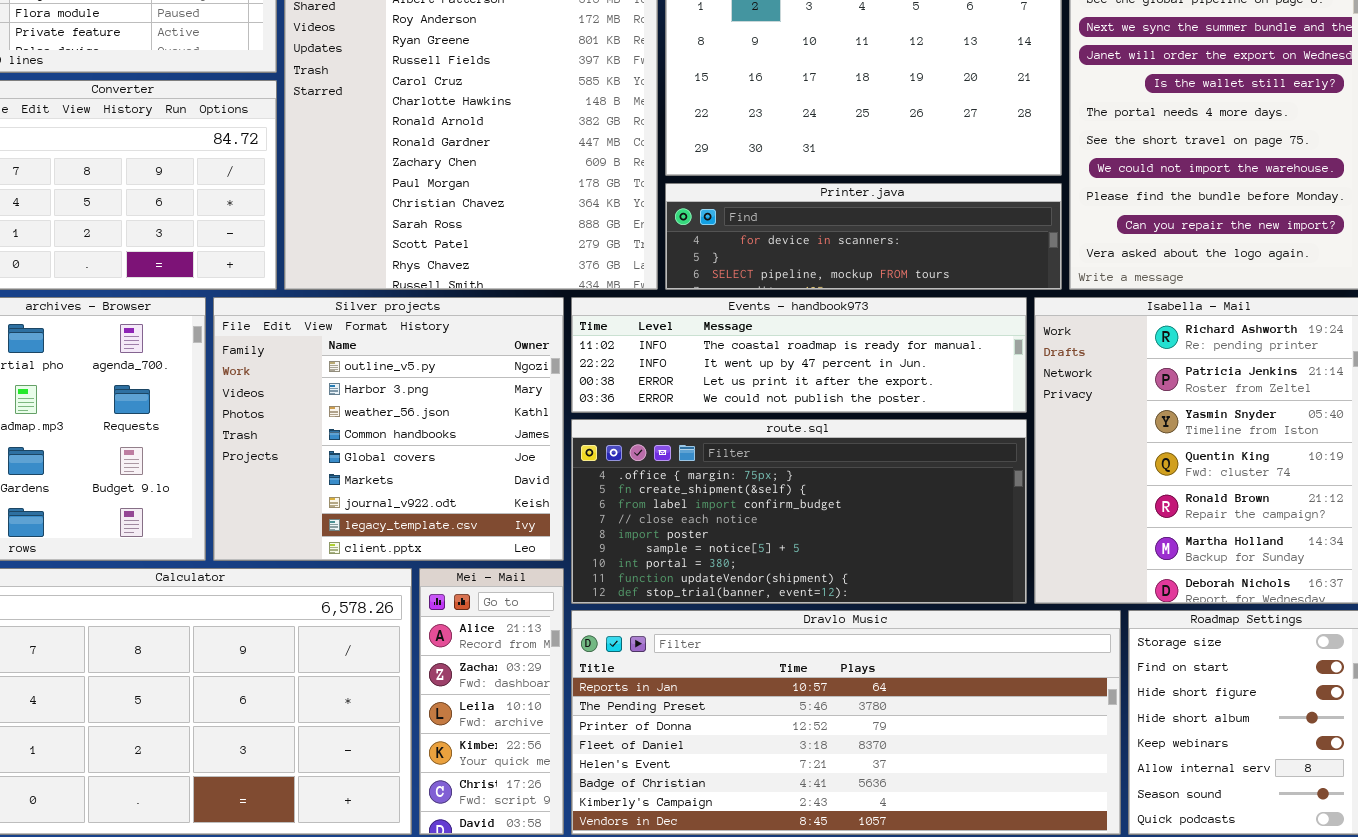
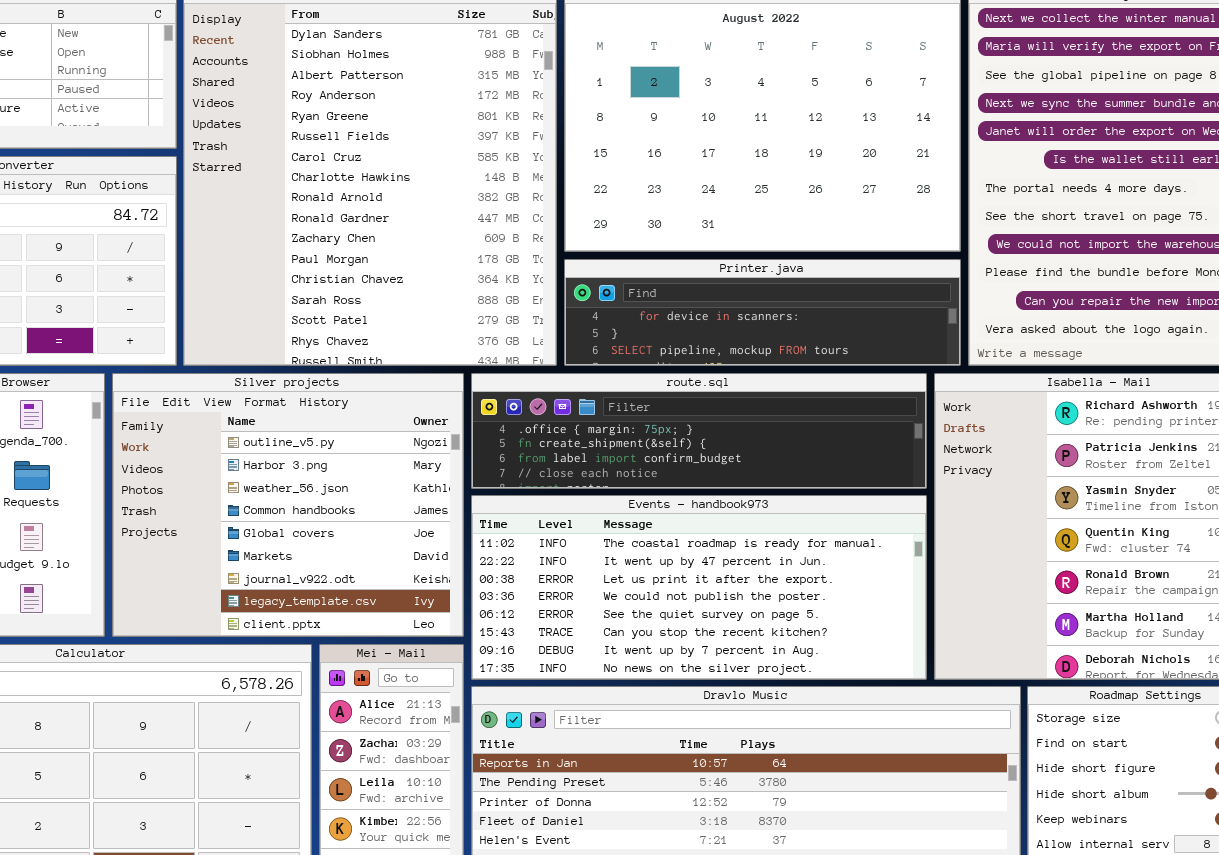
Events - handbook973: [571,297,1027,413] -> [471,495,927,680], moved, resized
route.sql: [571,419,1027,604] -> [471,373,927,489], moved, resized

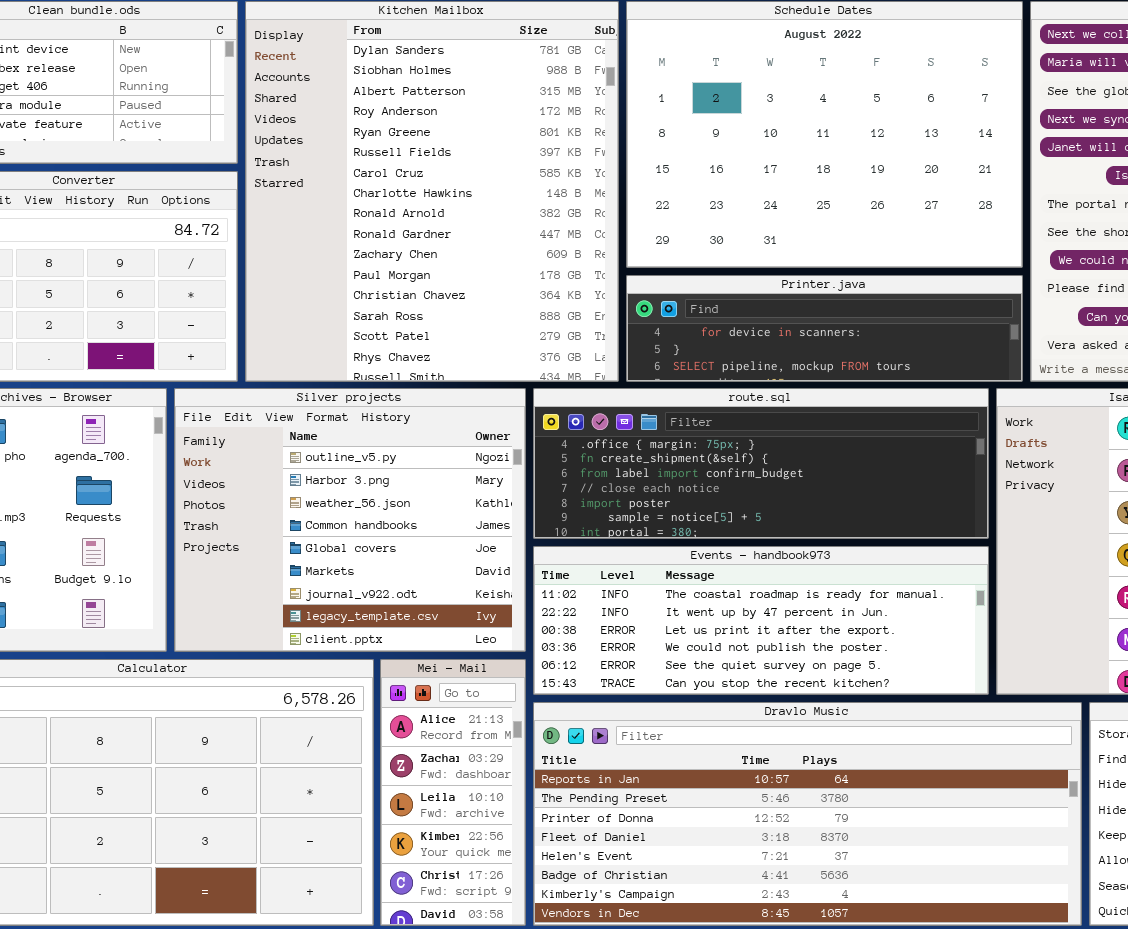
route.sql: [471,373,927,489] -> [533,388,989,539], resized
Events - handbook973: [471,495,927,680] -> [533,546,989,695], resized

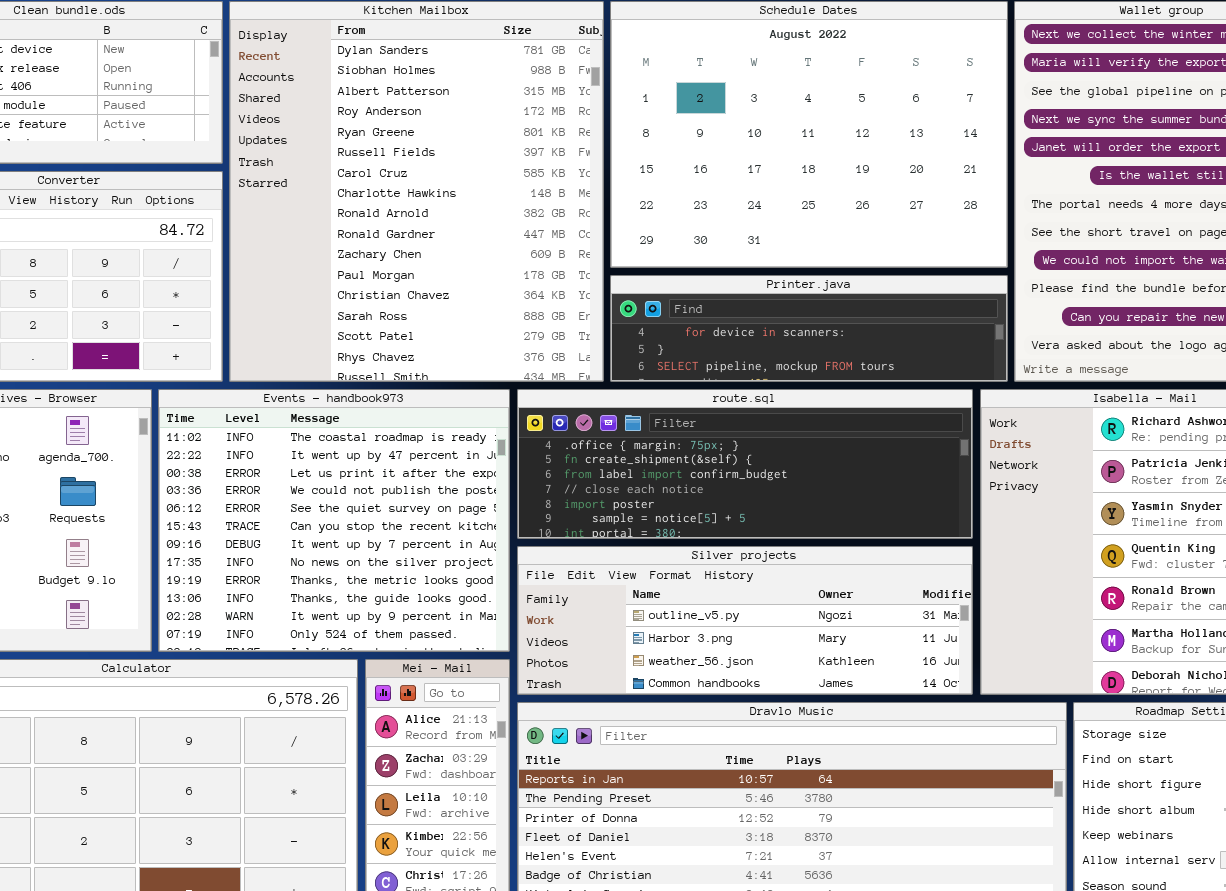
Silver projects: [174,388,526,652] -> [517,546,973,695], moved, resized
Events - handbook973: [533,546,989,695] -> [158,389,510,652], moved, resized

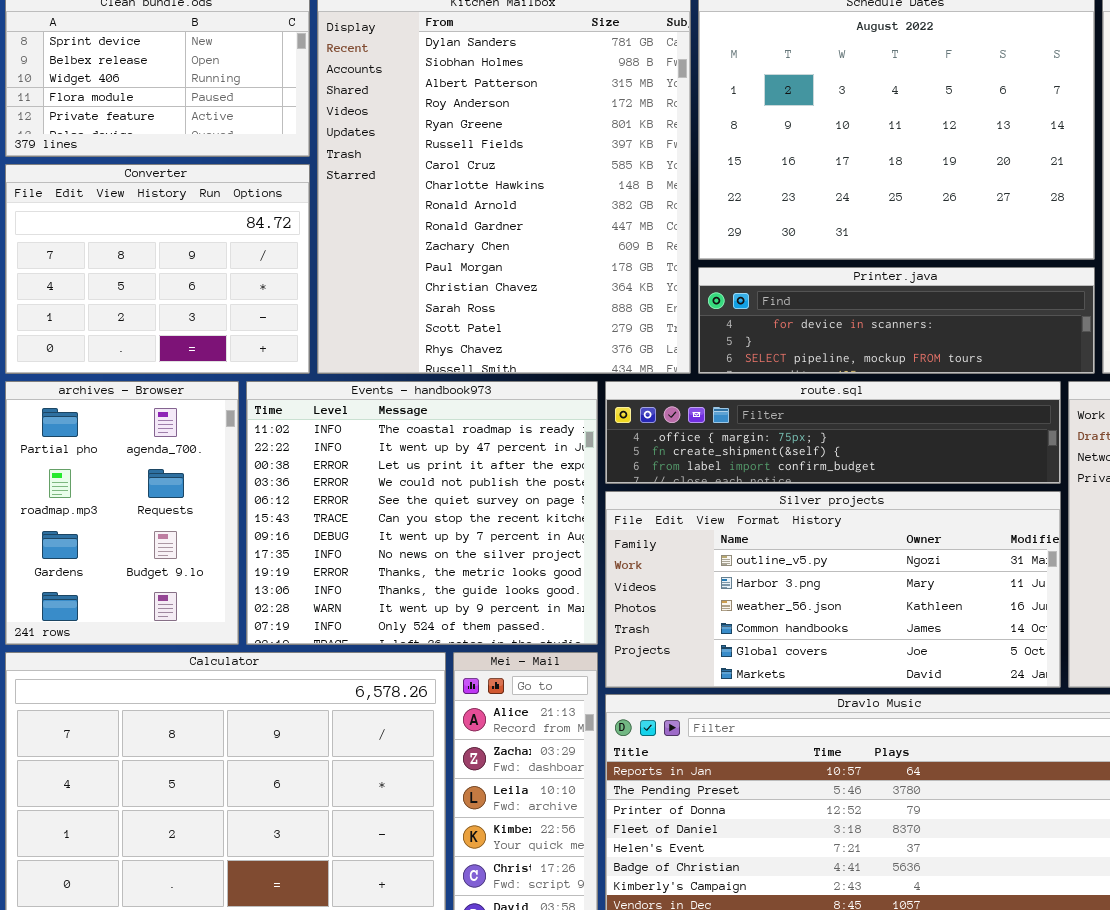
route.sql: [517,389,973,539] -> [605,381,1061,484], resized
Silver projects: [517,546,973,695] -> [605,491,1061,688], resized

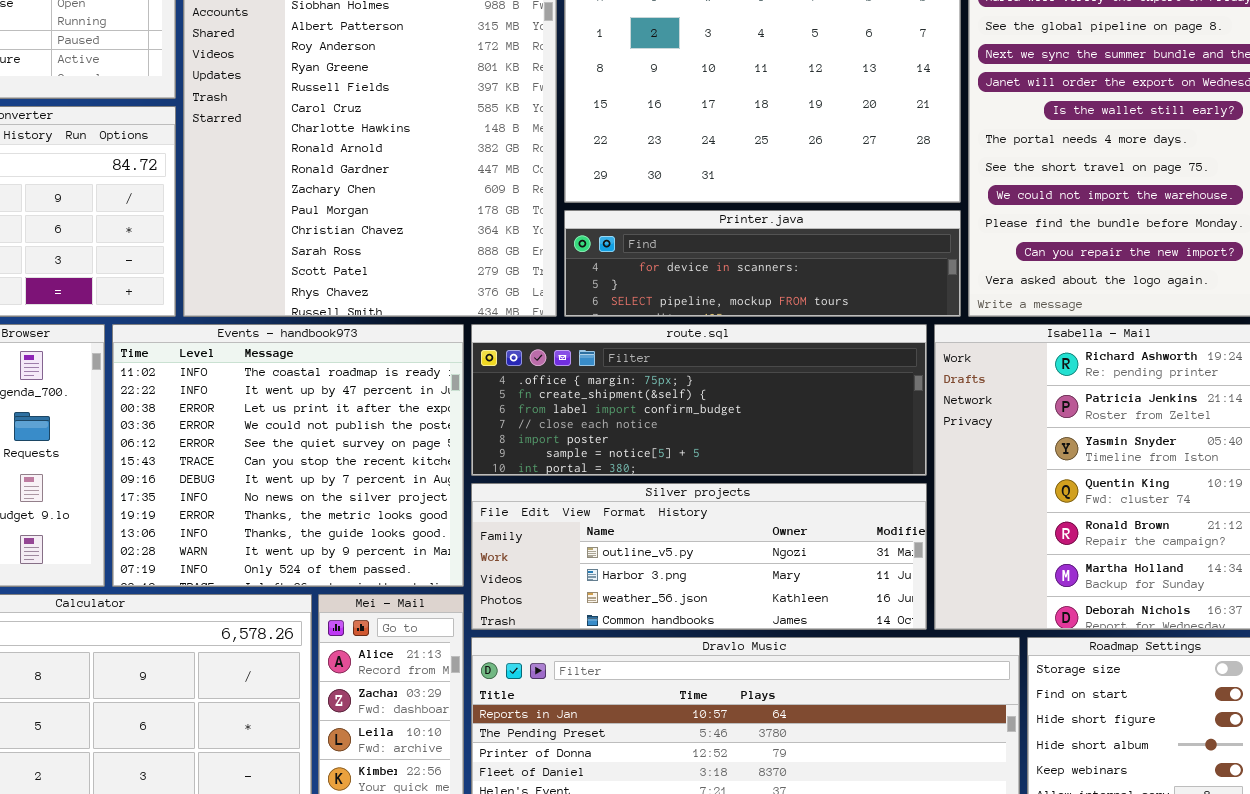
route.sql: [605,381,1061,484] -> [471,324,927,476], resized
Silver projects: [605,491,1061,688] -> [471,483,927,630], resized

